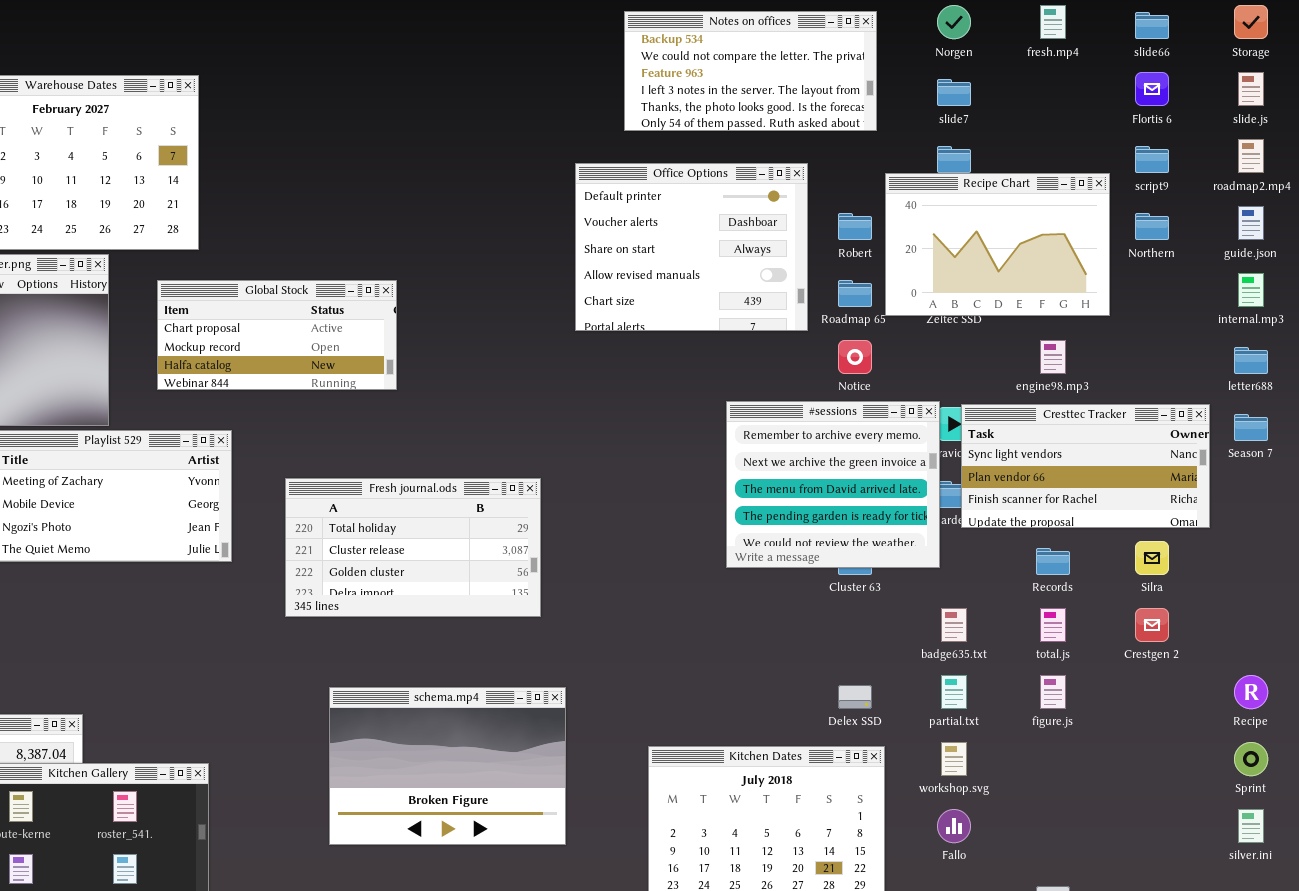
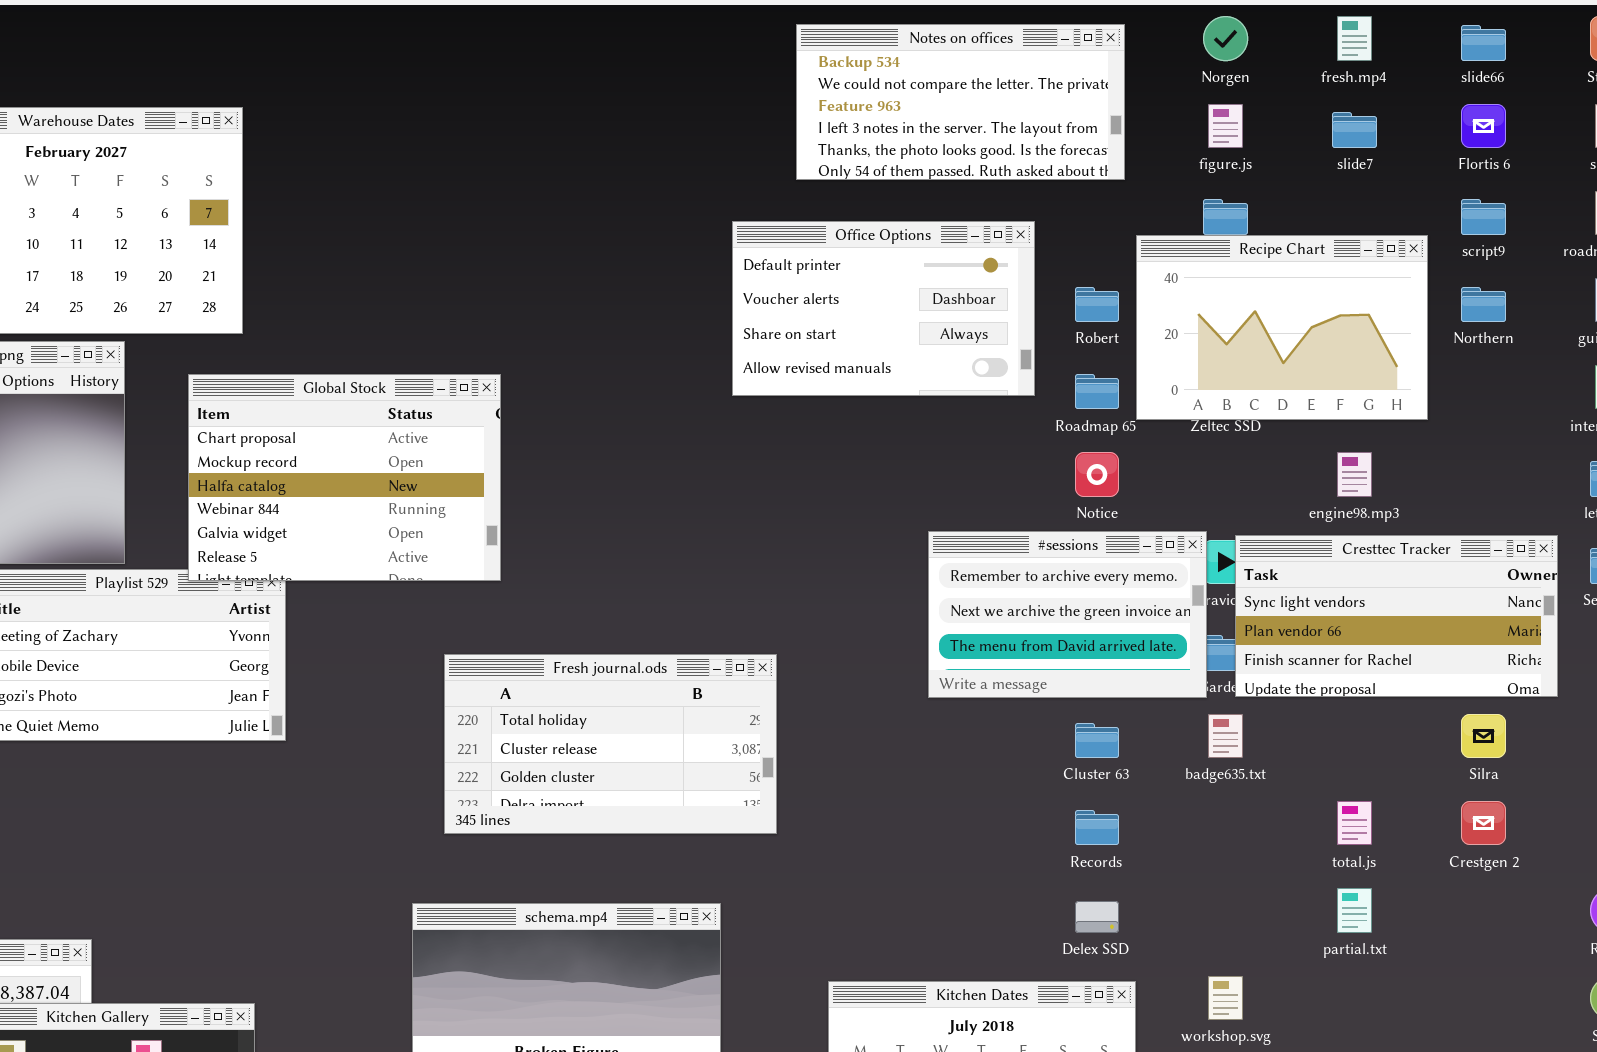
slide7: [937,79,971,106] -> [1332,112,1377,148], moved
Office Options: [575,163,808,331] -> [732,221,1035,396], resized
Global Stock: [157,280,397,390] -> [188,374,501,581], resized
#sessions: [726,401,940,568] -> [928,531,1207,698], resized
Fresh journal.ods: [285,478,541,617] -> [444,654,777,834], moved
Records: [1036,548,1070,575] -> [1075,810,1119,845], moved
badge635.txt: [941,608,967,642] -> [1208,714,1243,758], moved
partial.txt: [941,675,967,709] -> [1337,888,1372,933], moved
figure.js: [1040,675,1066,709] -> [1208,104,1243,148], moved

